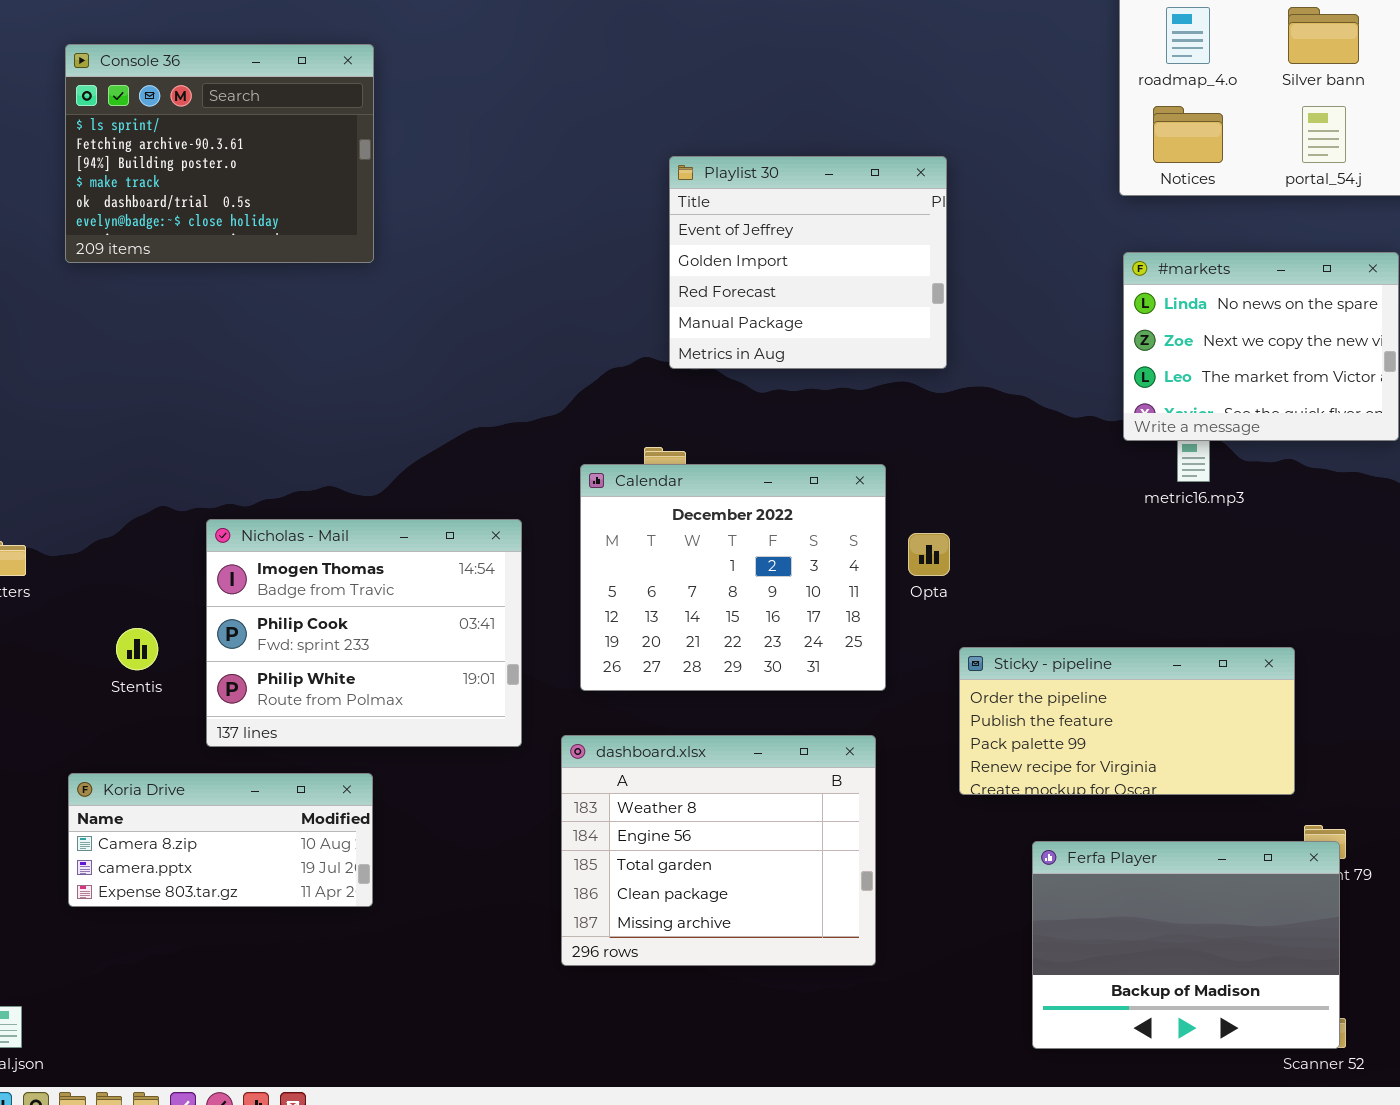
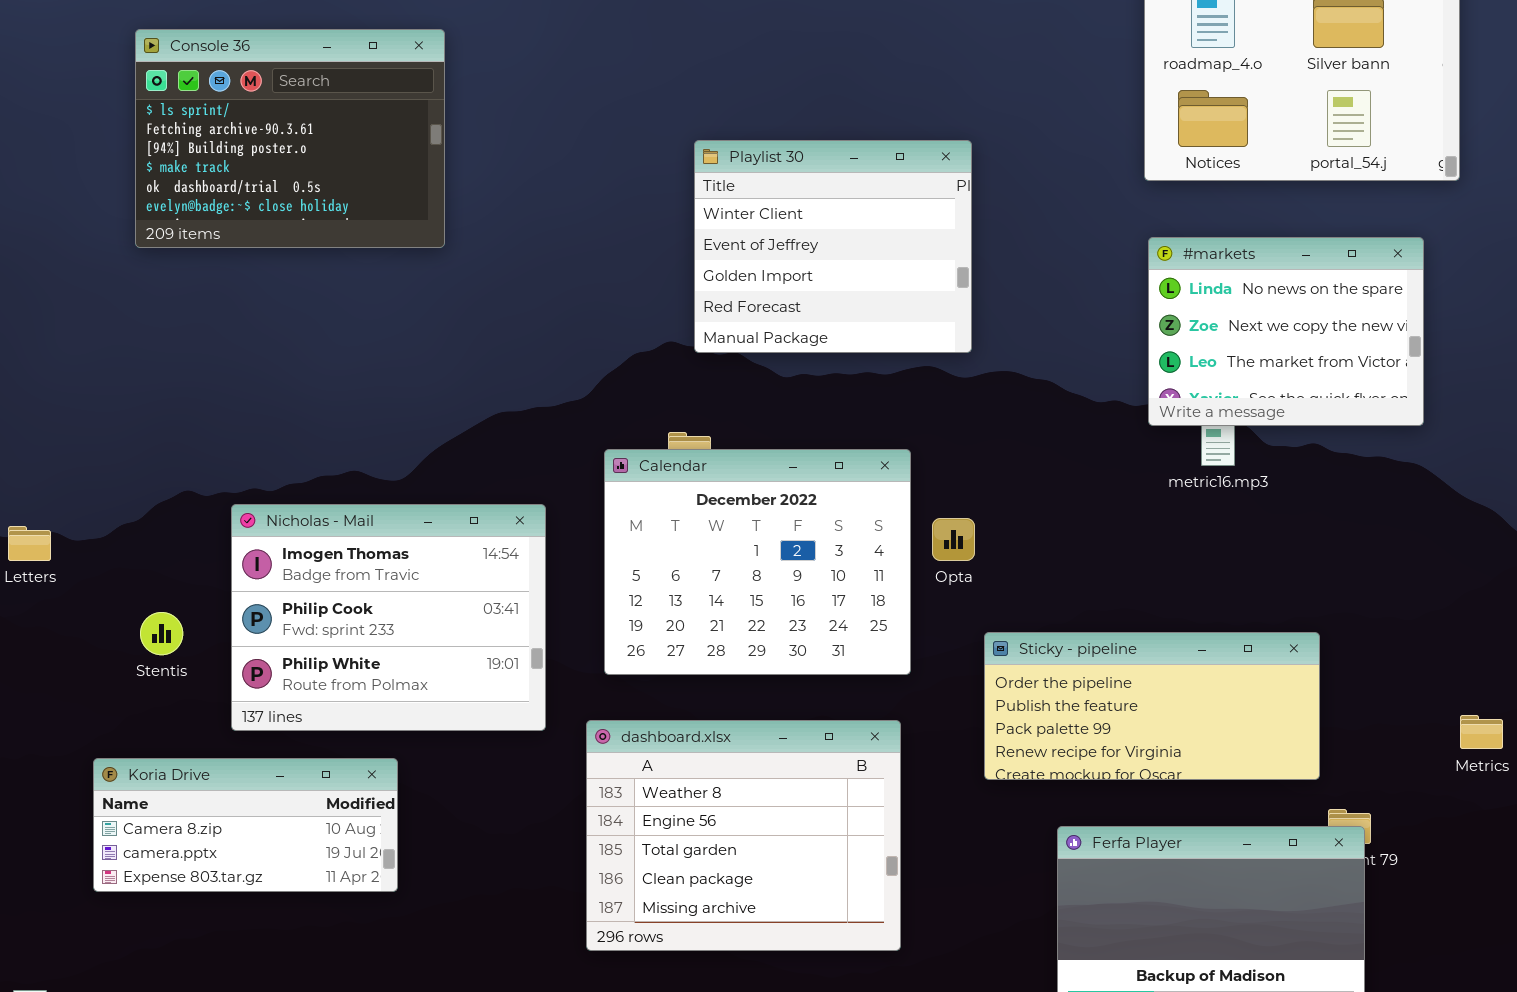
Console 36: [65,44,374,263] -> [135,29,445,248], moved
Playlist 30: [669,156,947,369] -> [694,140,972,353], scrolled up 1 row

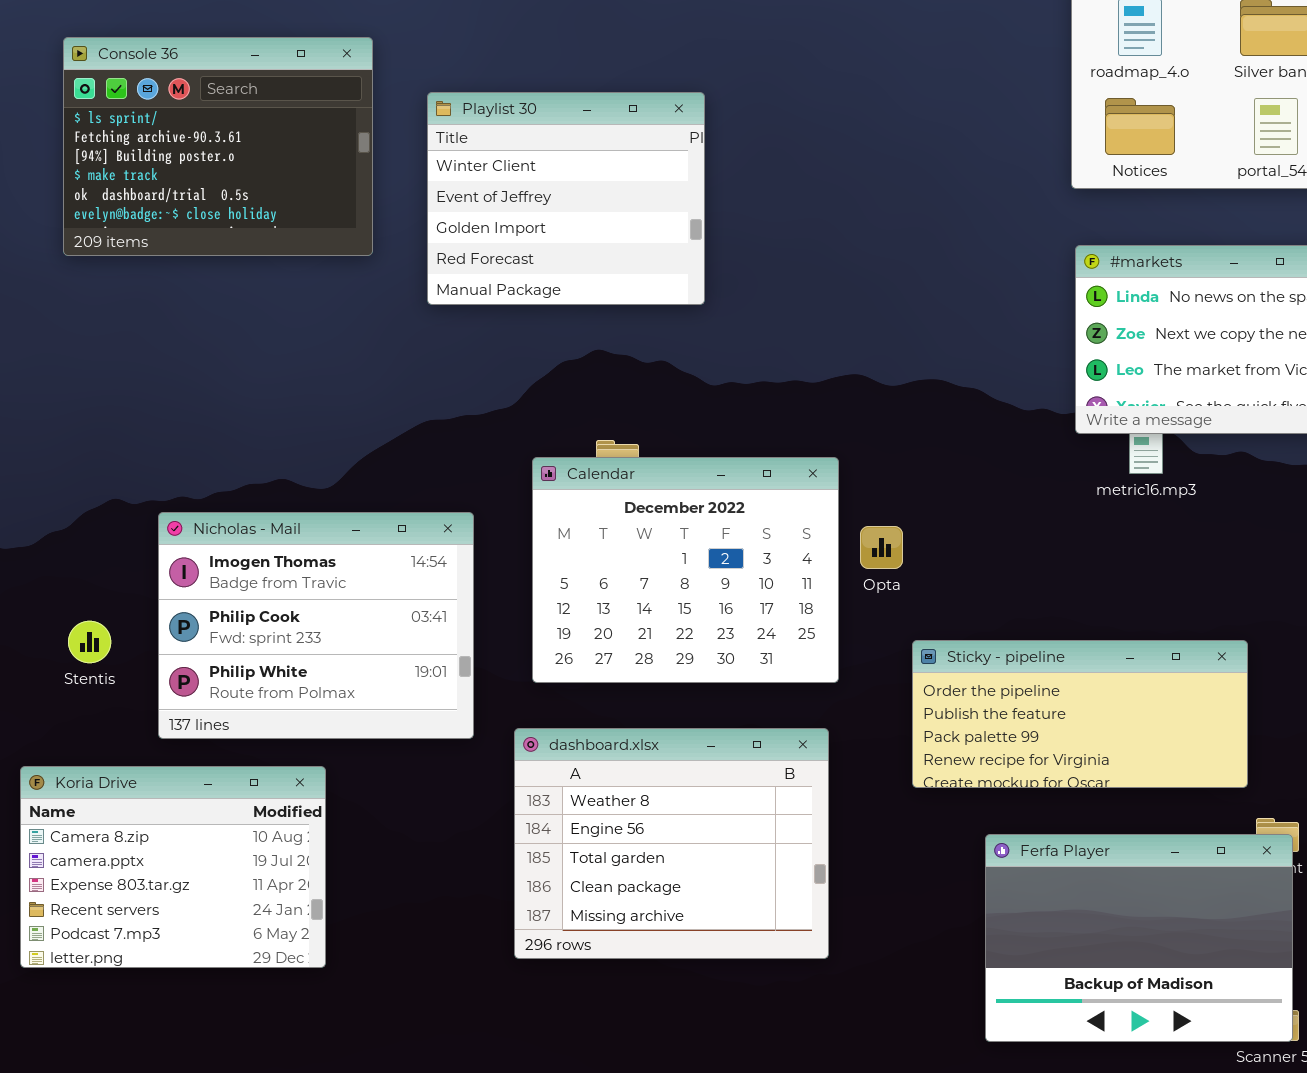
Playlist 30: [694,140,972,353] -> [427,92,705,305], moved
Koria Drive: [93,758,398,892] -> [20,766,326,968], resized

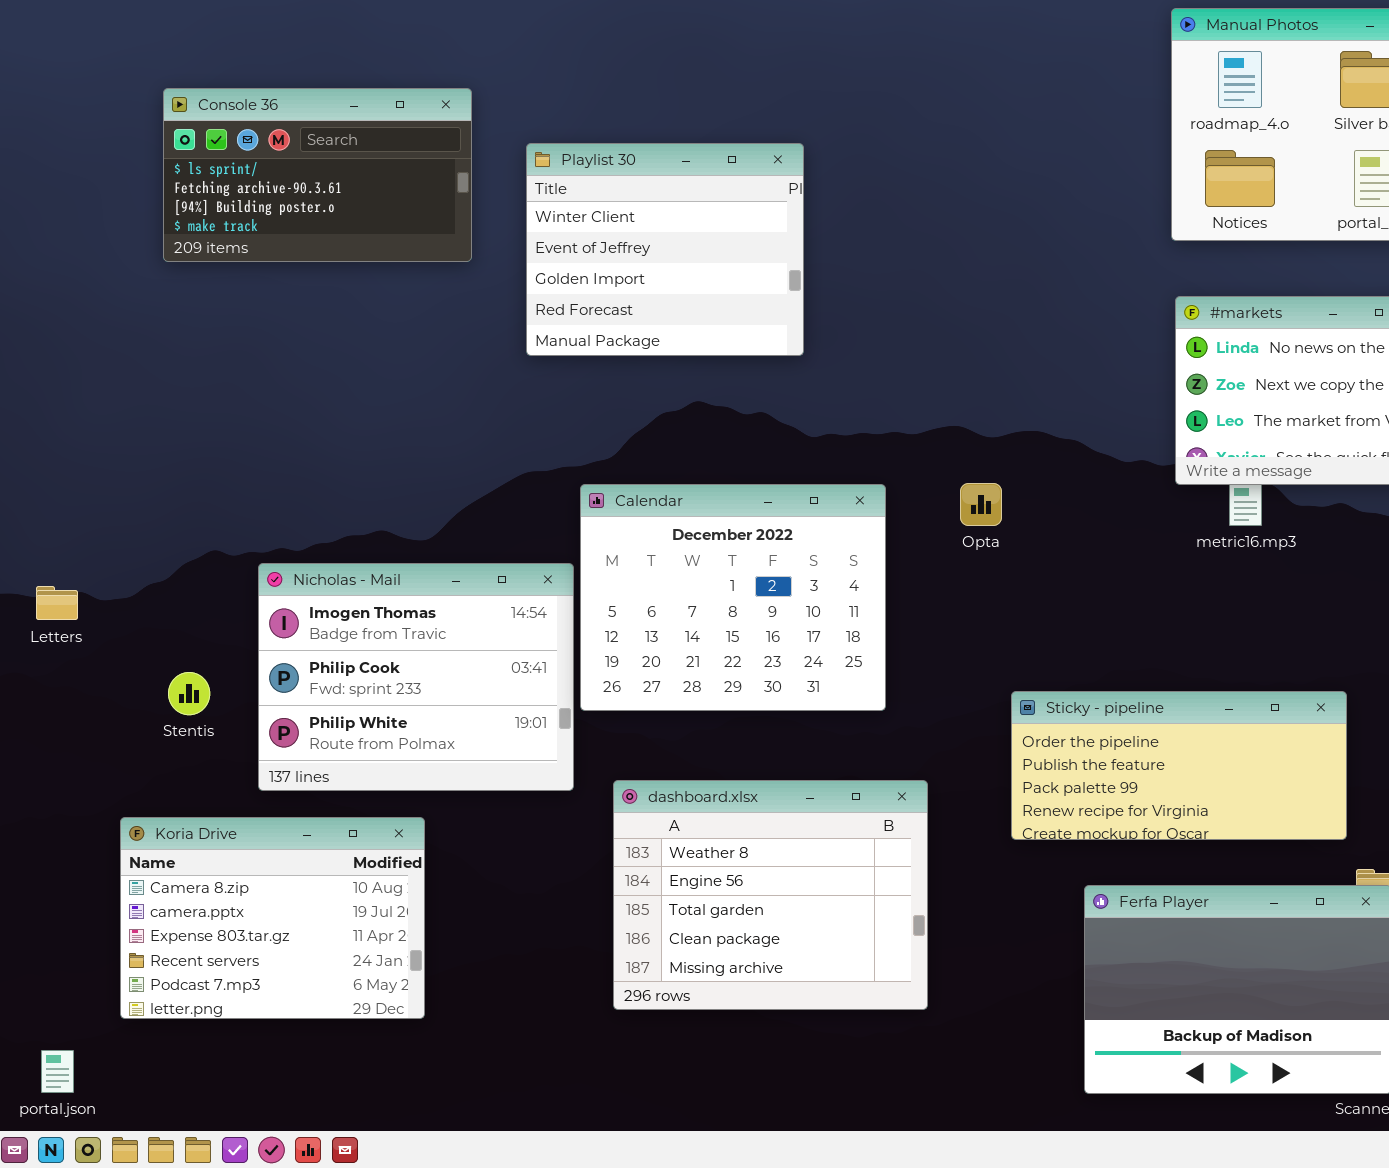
Console 36: [63,37,373,256] -> [163,88,472,262], resized
Calendar: [532,457,839,683] -> [580,484,886,711], moved
Opta: [860,526,903,569] -> [960,483,1002,526], moved

